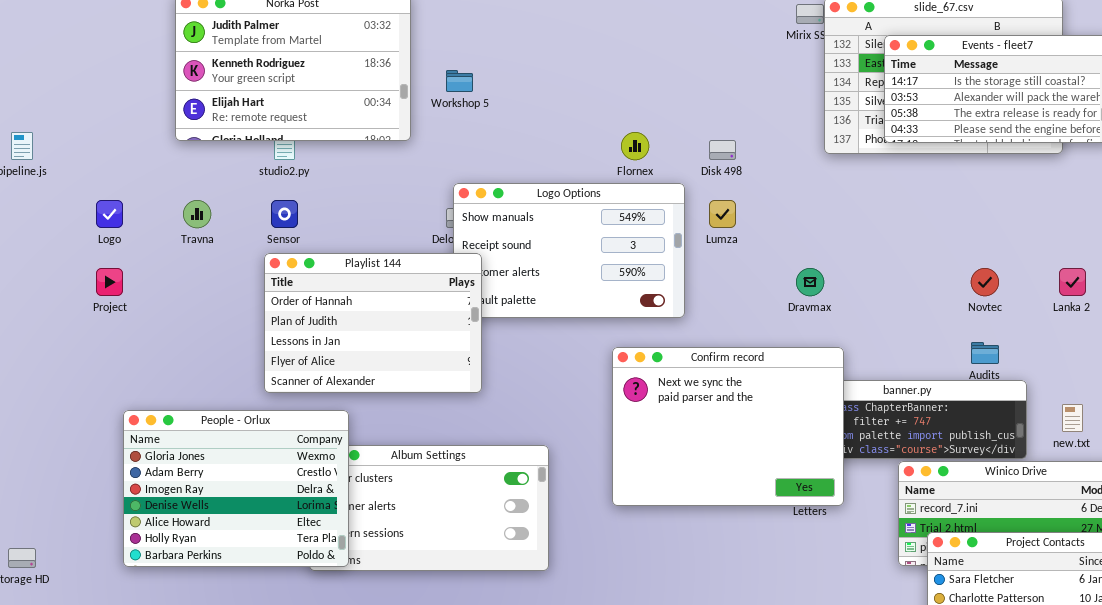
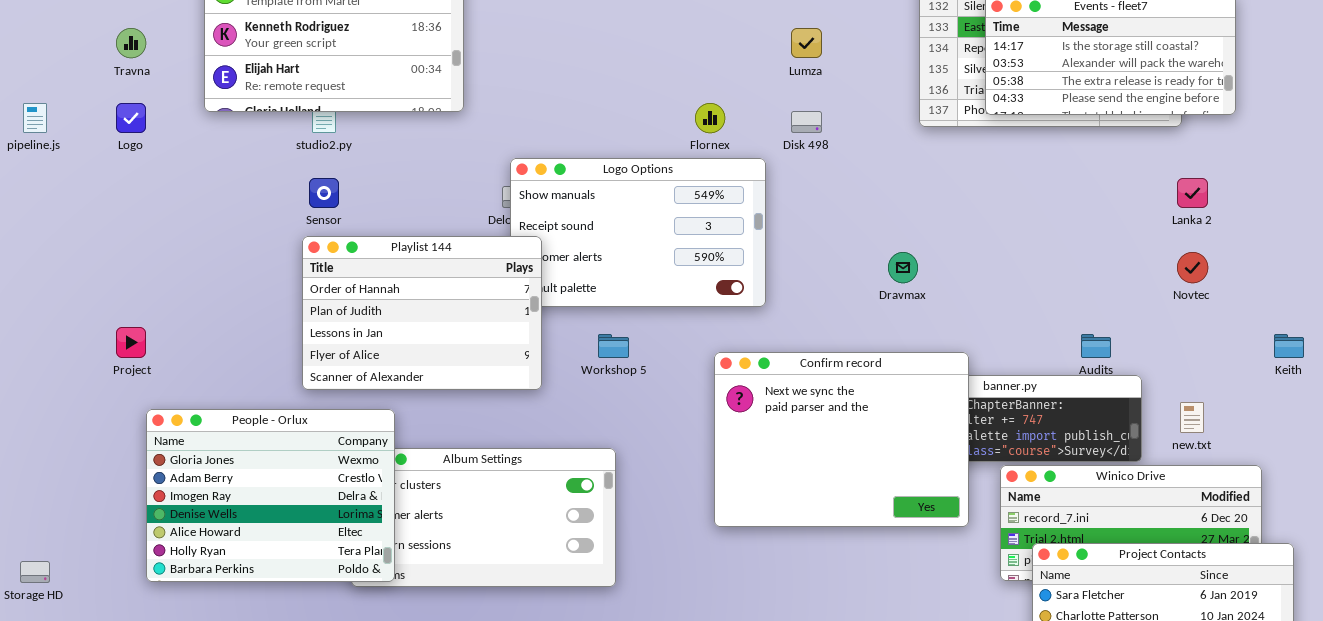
Workshop 5: [446,70,473,92] -> [598,334,629,358], moved
Logo: [96,200,123,228] -> [116,103,146,133], moved
Travna: [183,200,211,228] -> [116,28,146,58], moved
Lumza: [709,200,736,228] -> [791,28,822,58], moved
Project: [96,268,123,296] -> [116,327,146,358], moved
Novtec: [971,268,999,296] -> [1177,252,1208,283], moved
Lanka 2: [1059,268,1086,296] -> [1177,178,1208,208], moved
Confirm record: [612,347,844,506] -> [714,352,969,527], moved

